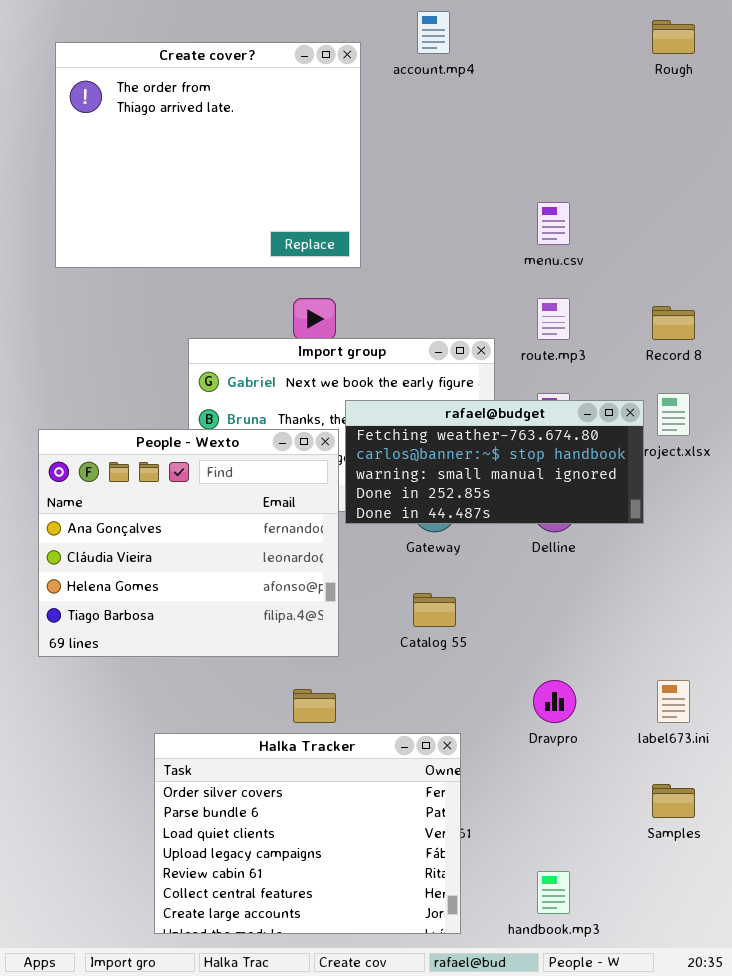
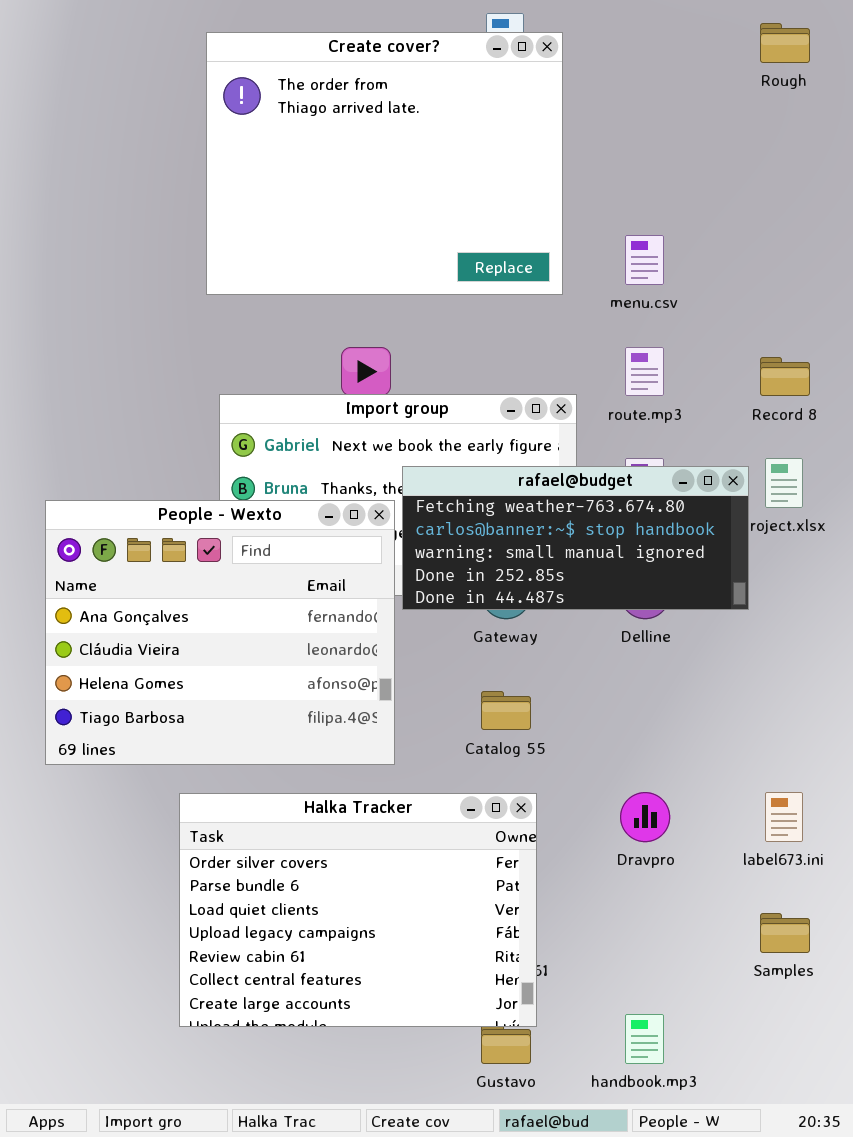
Create cover?: [55,42,361,268] -> [206,32,563,295], moved
Halka Tracker: [154,733,461,934] -> [179,793,537,1027], moved

